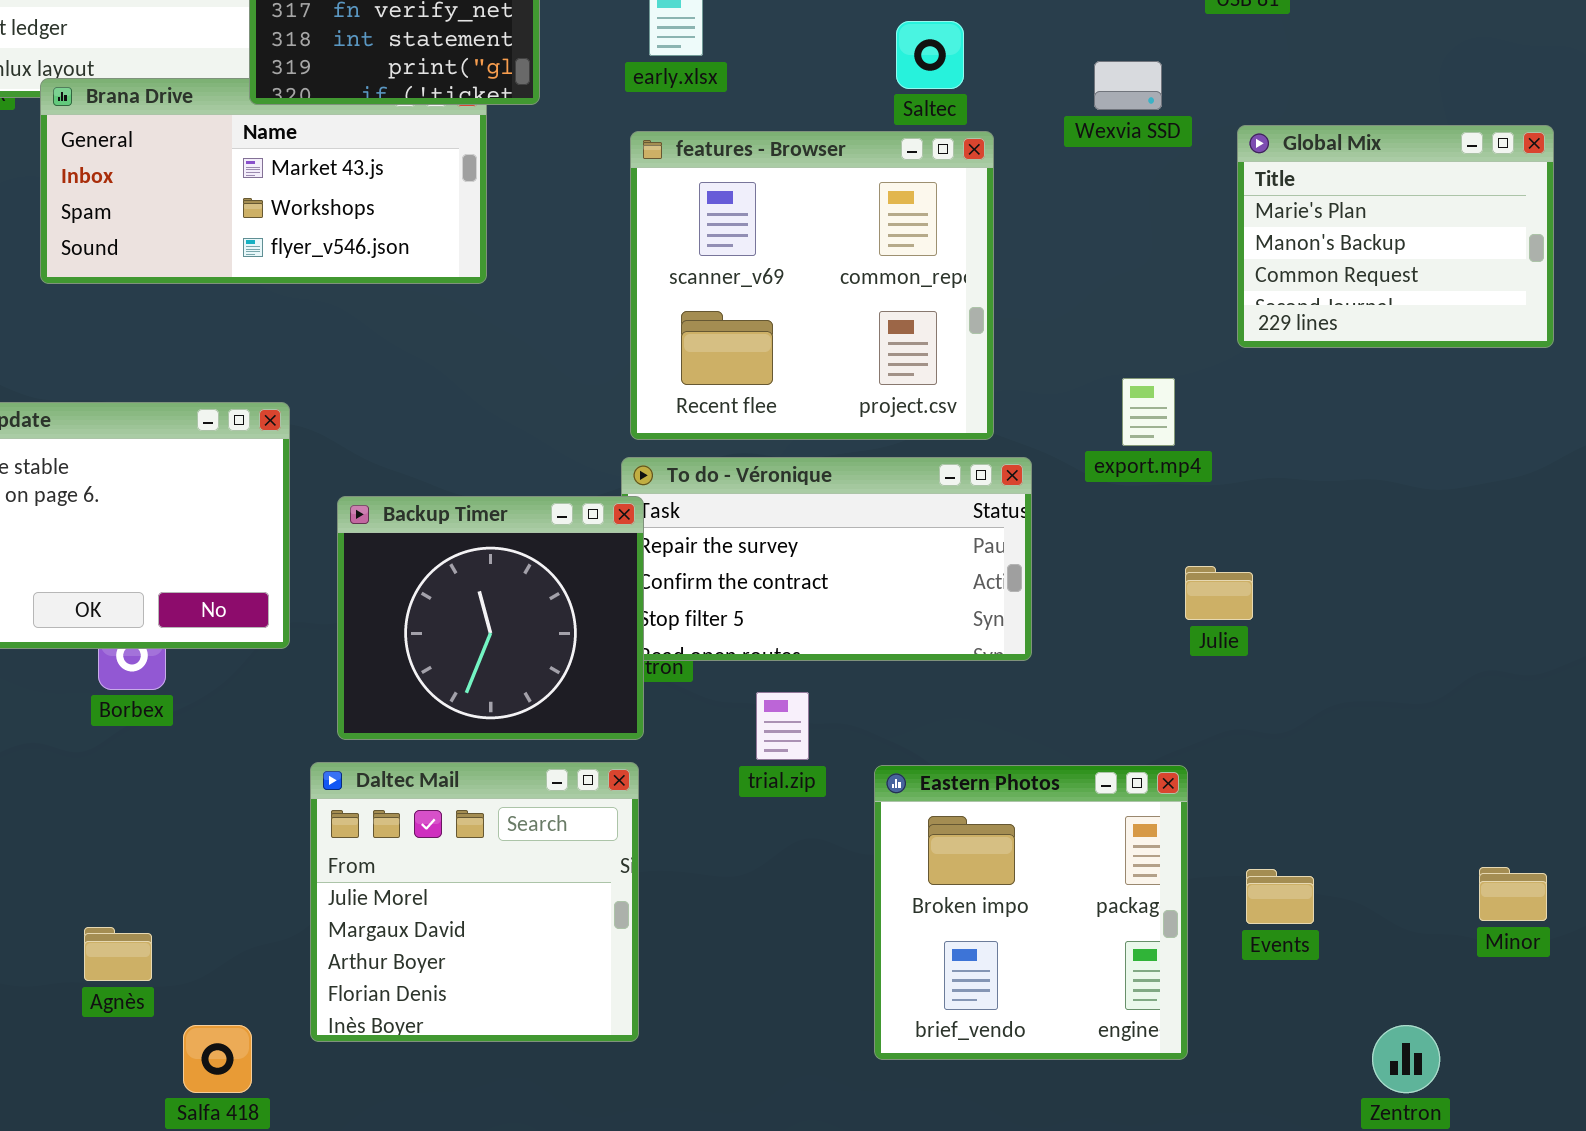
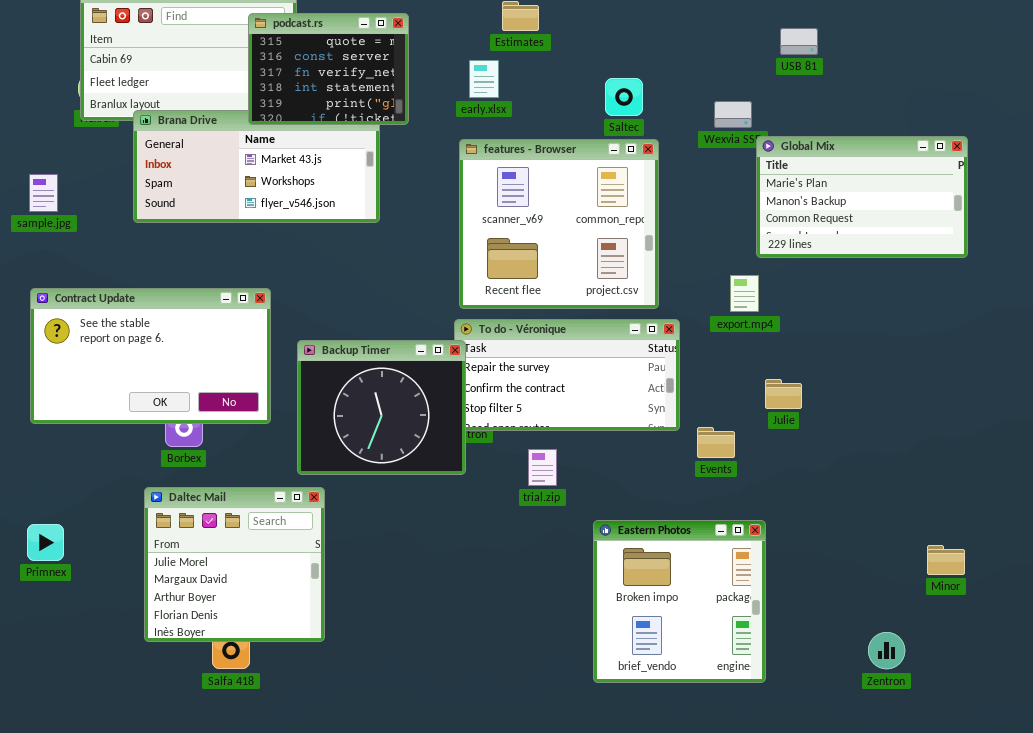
Global Mix: [1237,125,1554,348] -> [756,136,968,258], resized
Daltec Mail: [310,762,639,1042] -> [144,487,325,642], moved
Eastern Photos: [874,765,1188,1060] -> [593,520,766,683], moved
Events: [1246,869,1314,924] -> [697,427,735,458], moved

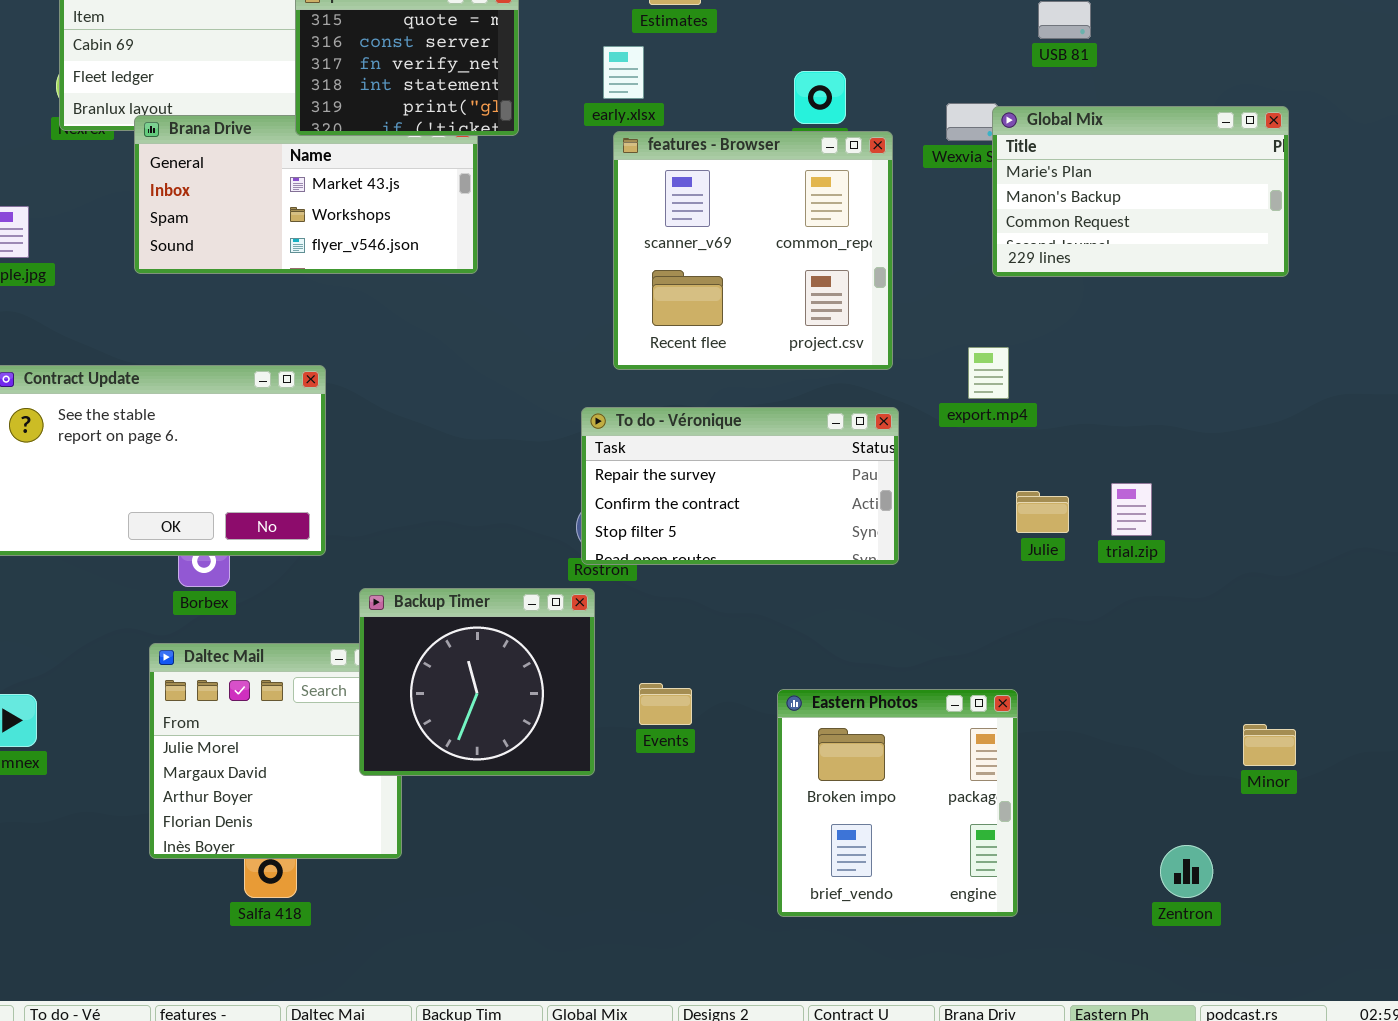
Global Mix: [756,136,968,258] -> [992,106,1289,277], moved
features - Browser: [459,139,659,309] -> [613,131,893,370], moved
Backup Timer: [297,340,466,475] -> [359,588,595,776], moved
Events: [697,427,735,458] -> [639,683,692,725], moved
trial.zip: [528,449,557,486] -> [1111,483,1152,536], moved

